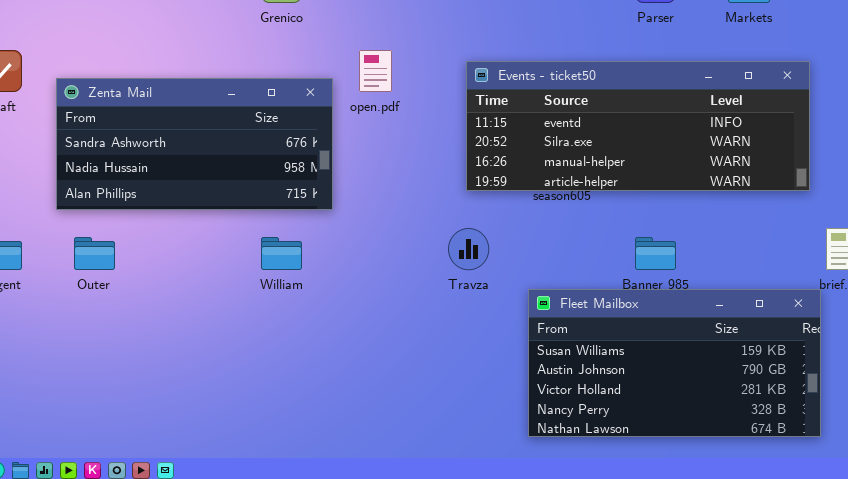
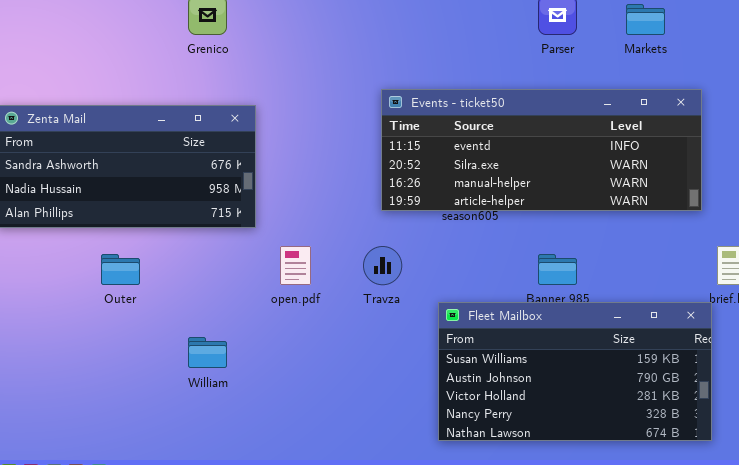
open.pdf: [359,50,392,92] -> [280,246,311,285], moved
Outer: [74,237,115,270] -> [101,254,140,285], moved
William: [261,237,302,270] -> [188,337,227,368], moved

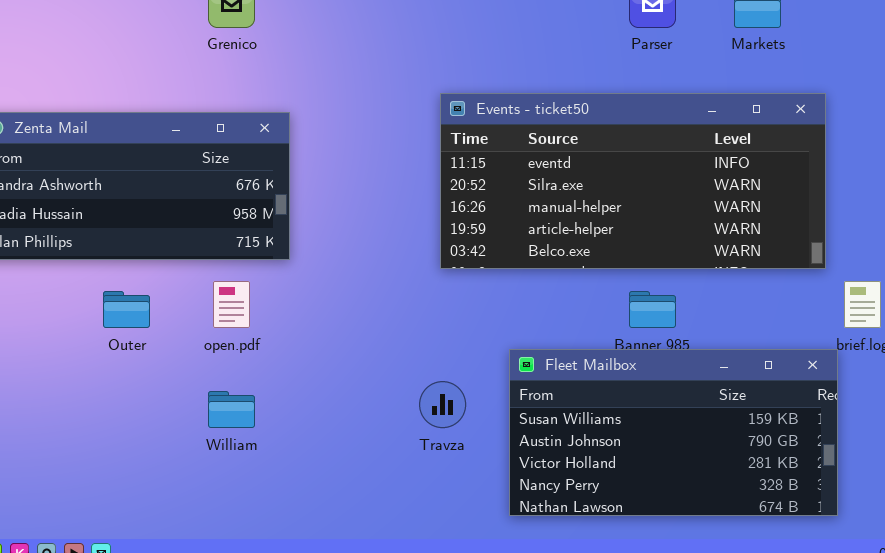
Events - ticket50: [381,89,702,211] -> [440,93,826,269], resized
open.pdf: [280,246,311,285] -> [213,281,250,328], moved
Travza: [363,246,402,285] -> [419,381,466,428], moved

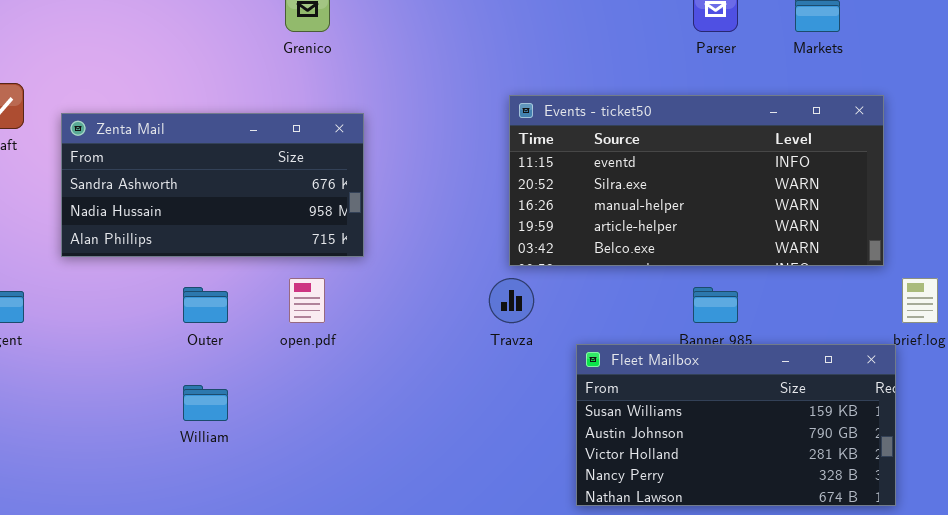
Travza: [419,381,466,428] -> [489,278,534,323], moved
William: [208,391,255,428] -> [183,385,228,421], moved

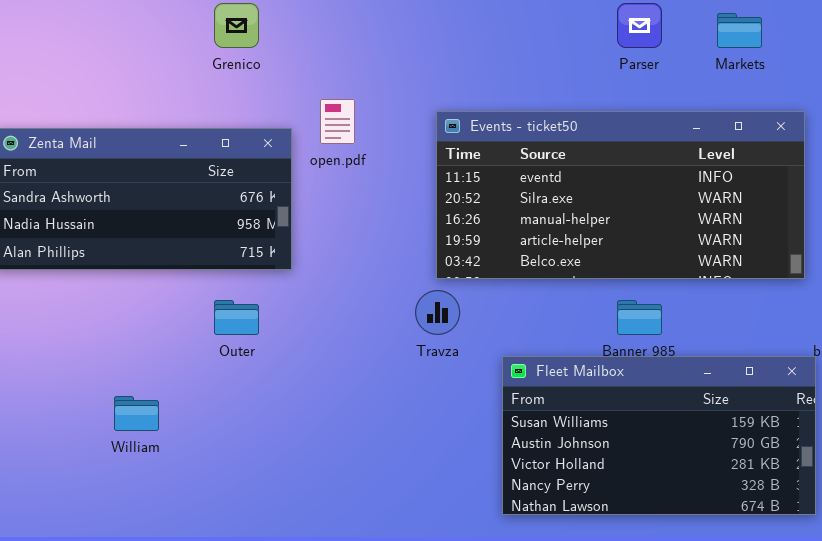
open.pdf: [289,278,325,323] -> [320,99,355,144], moved
Outer: [183,287,228,323] -> [214,300,259,335], moved

